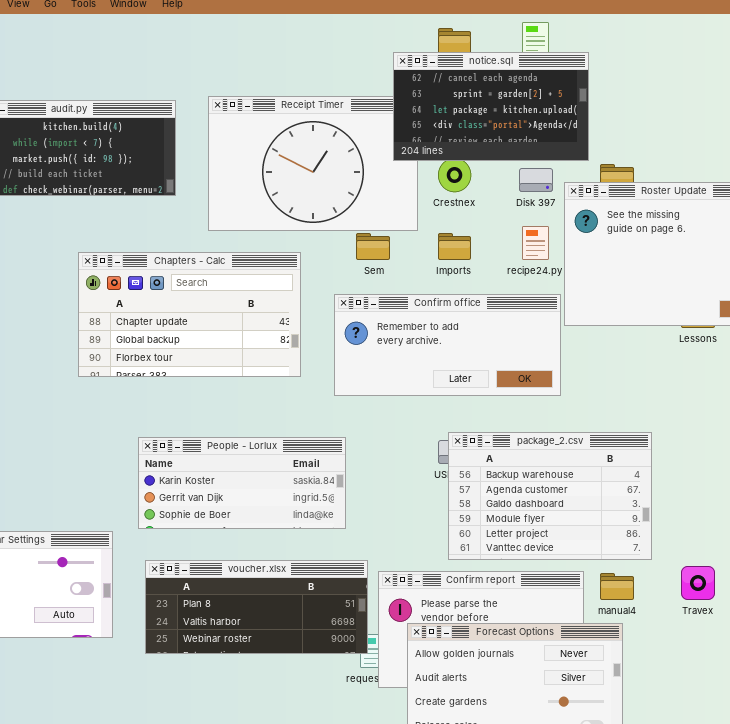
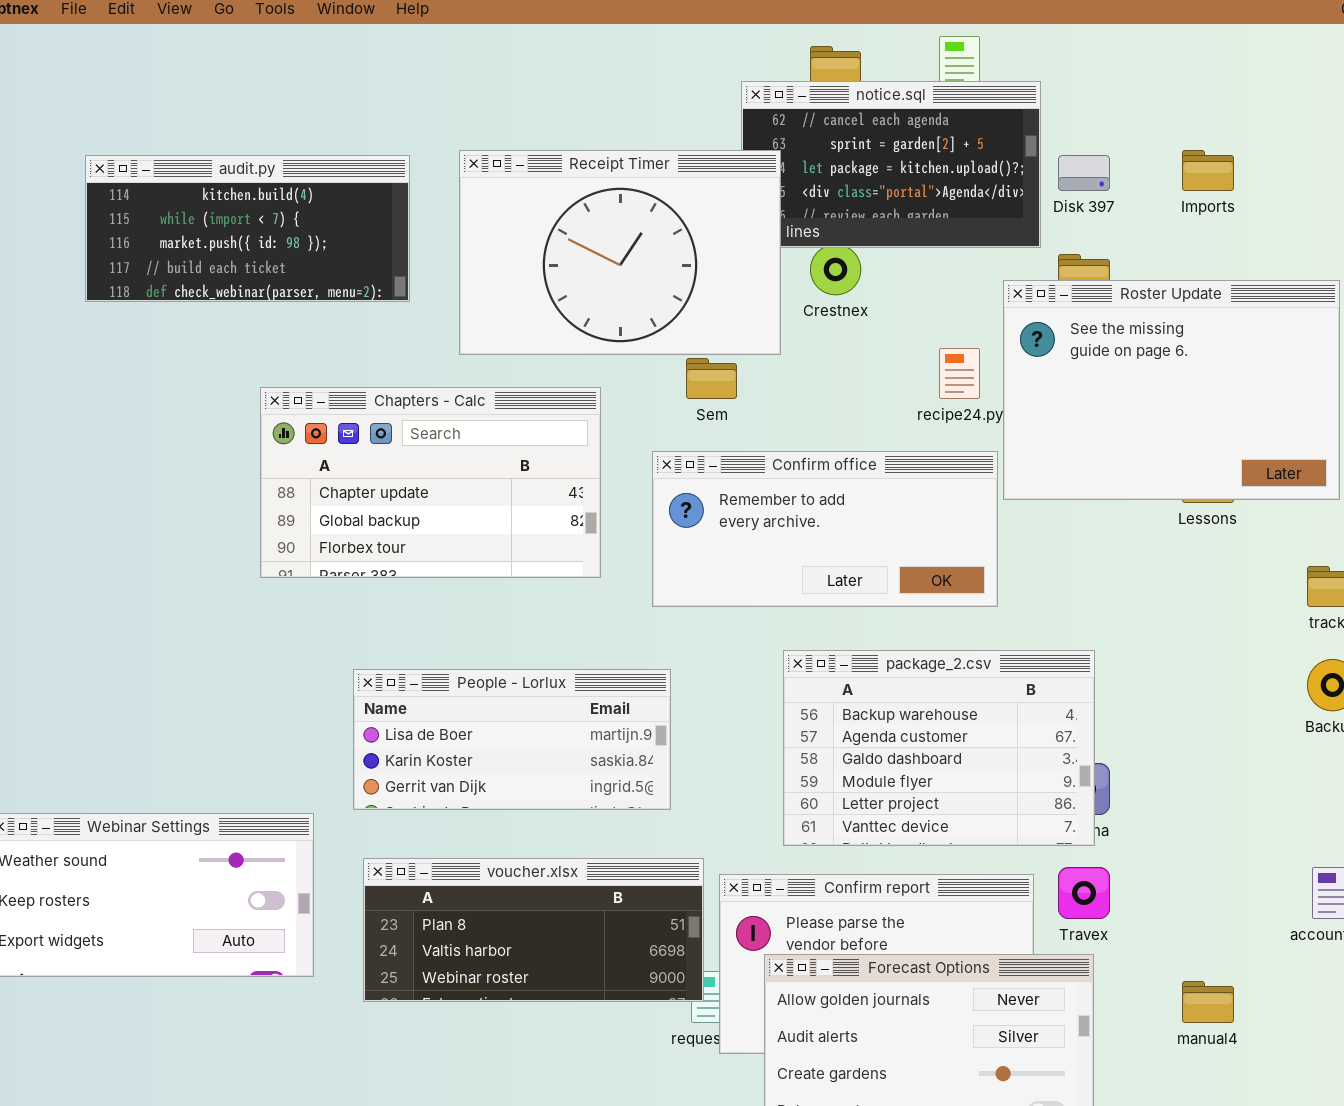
Receipt Timer: [208,96,418,231] -> [459,150,781,355], raised
Disk 397: [519,168,553,192] -> [1058,155,1110,191], moved
Imports: [438,233,471,260] -> [1182,150,1234,191], moved
package_2.csv: [448,432,652,560] -> [783,650,1095,846], moved
People - Lorlux: [138,437,346,529] -> [353,669,671,810], scrolled up 1 row
Travex: [681,566,715,600] -> [1058,867,1110,919], moved
manual4: [600,573,634,600] -> [1182,981,1234,1023], moved

